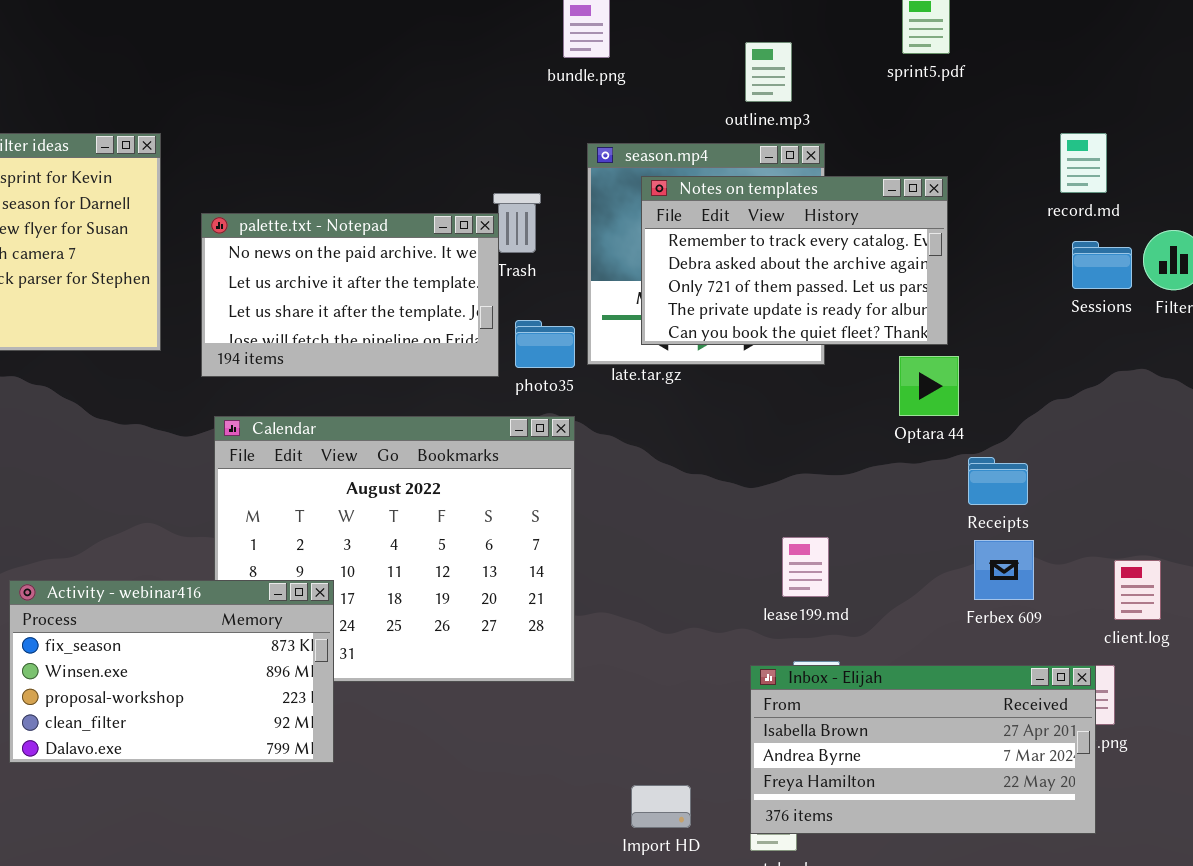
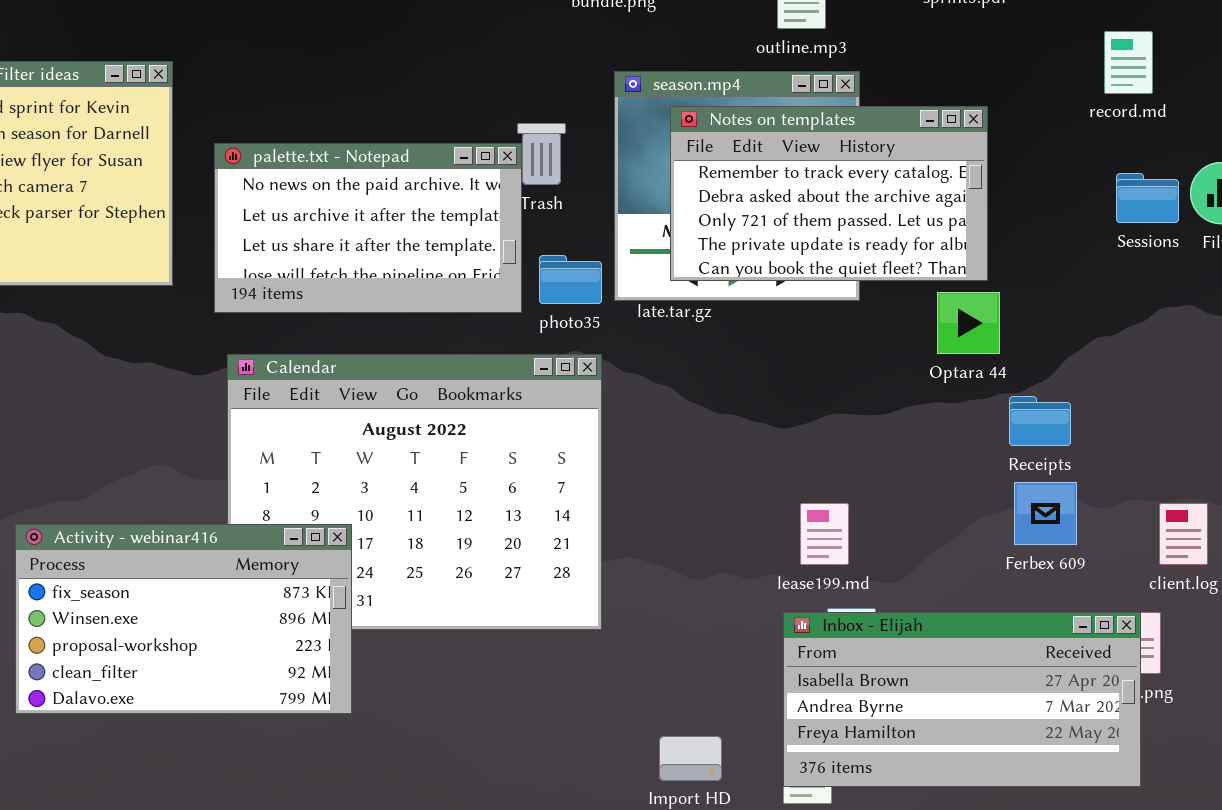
record.md: [1060,133,1107,193] -> [1104,31,1153,94], moved
lease199.md: [782,537,829,597] -> [800,503,849,565], moved

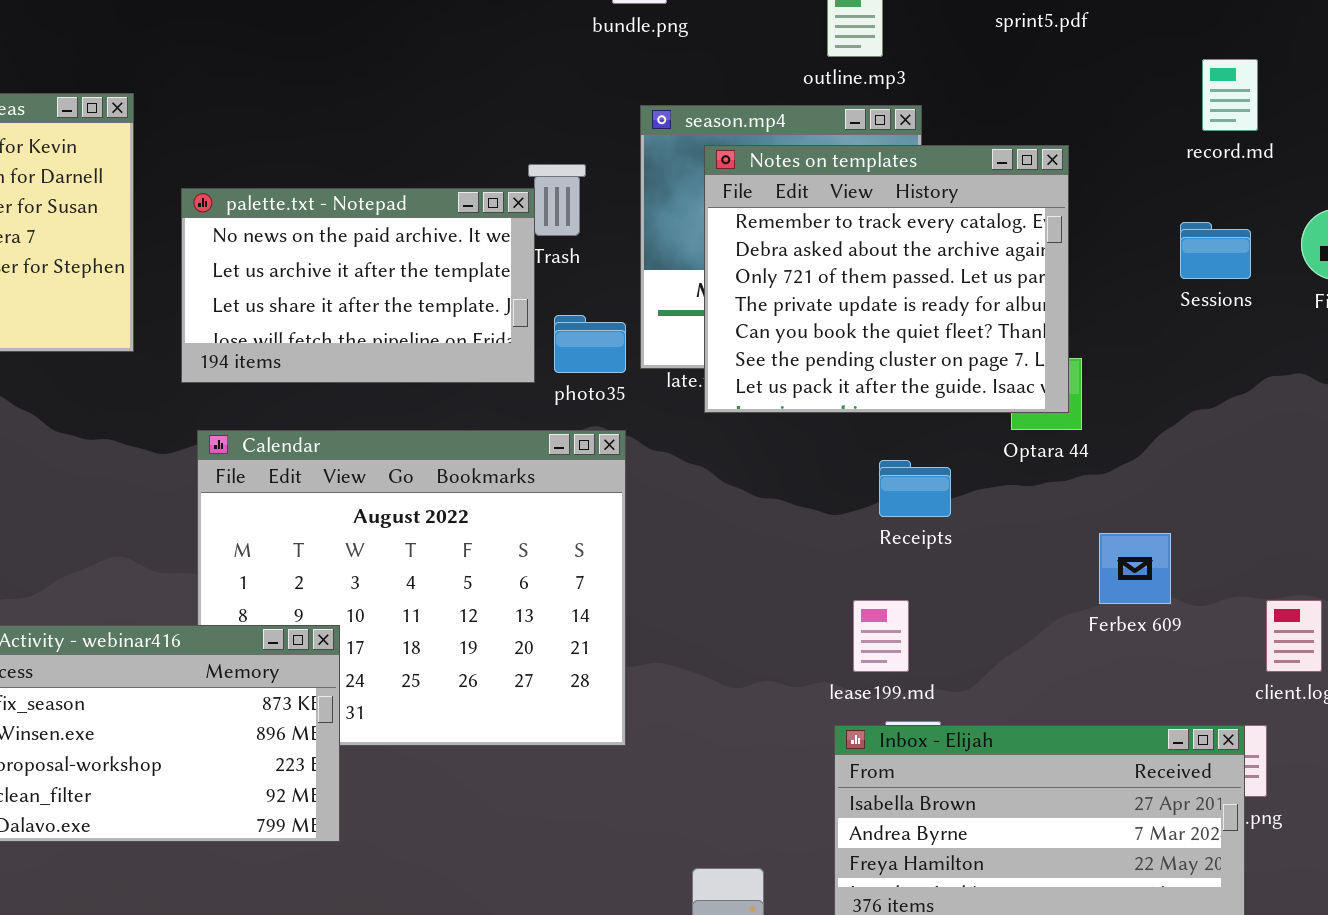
Notes on templates: [670,106,988,281] -> [704,145,1069,413], resized
Sessions: [1116,173,1179,223] -> [1180,222,1251,279], moved
Receipts: [1009,396,1071,446] -> [879,460,951,517], moved
Ferbex 609: [1014,482,1077,545] -> [1099,533,1171,604], moved

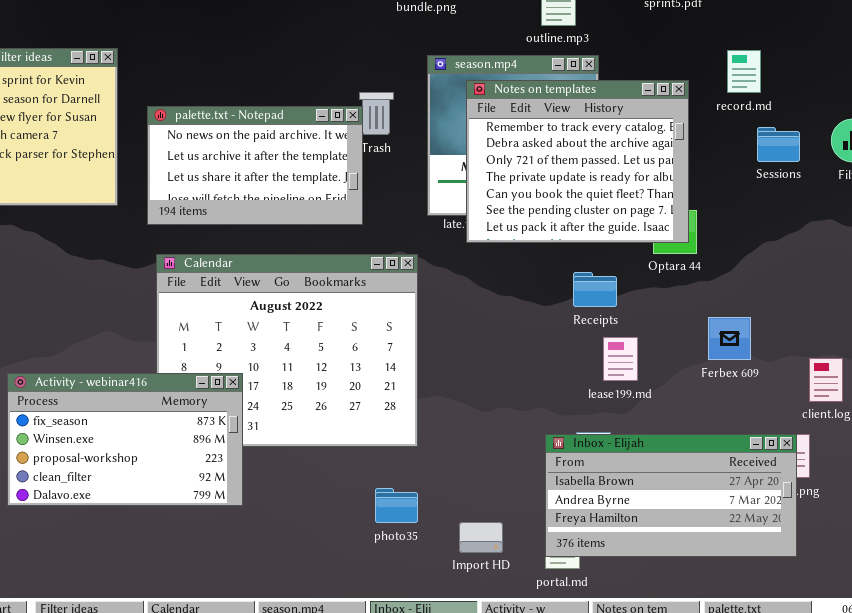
record.md: [1202,59,1258,131] -> [727,50,761,93], moved
photo35: [554,315,626,373] -> [375,488,418,523], moved
lease199.md: [853,600,909,672] -> [603,337,638,381], moved

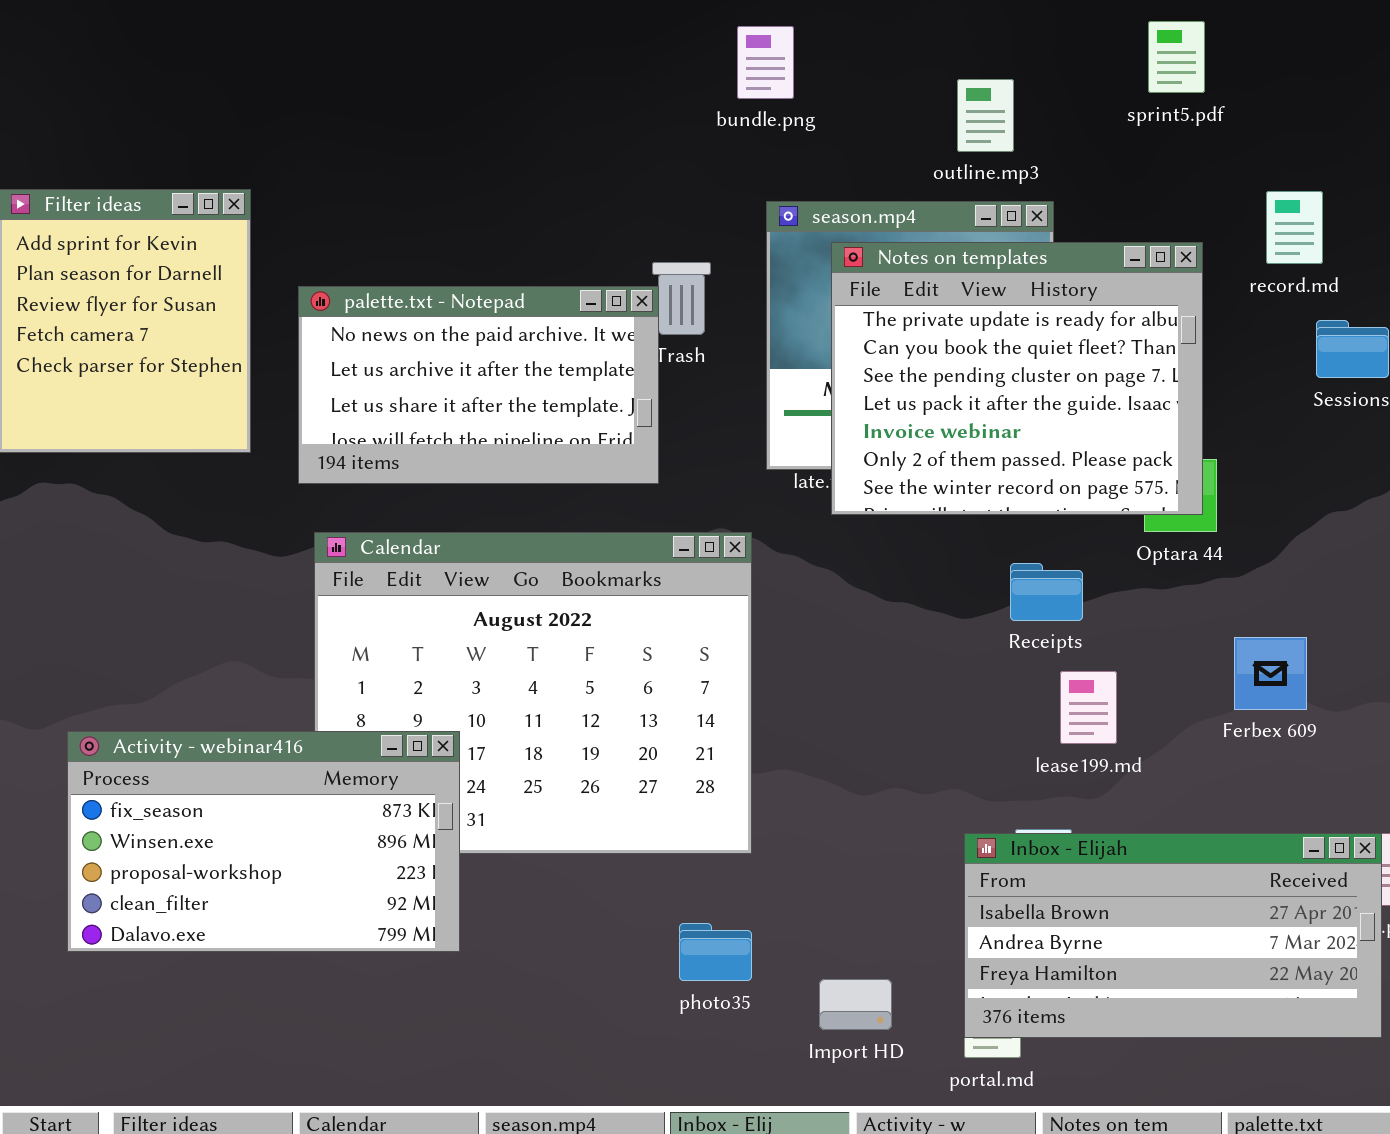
Notes on templates: [466,80,689,243] -> [831,242,1203,515], scrolled down 3 rows

